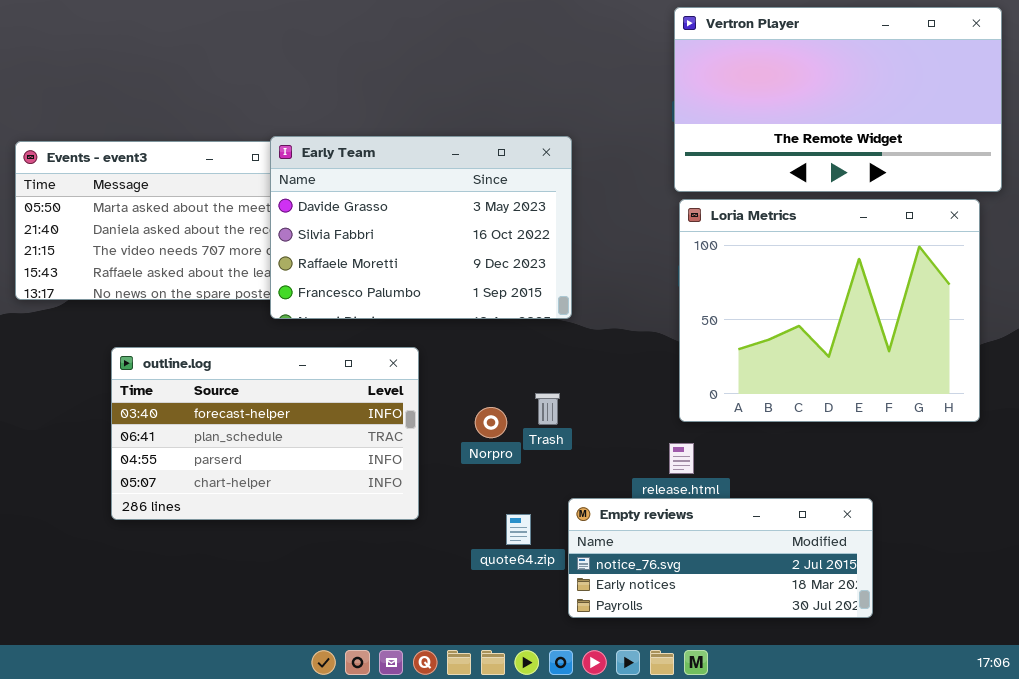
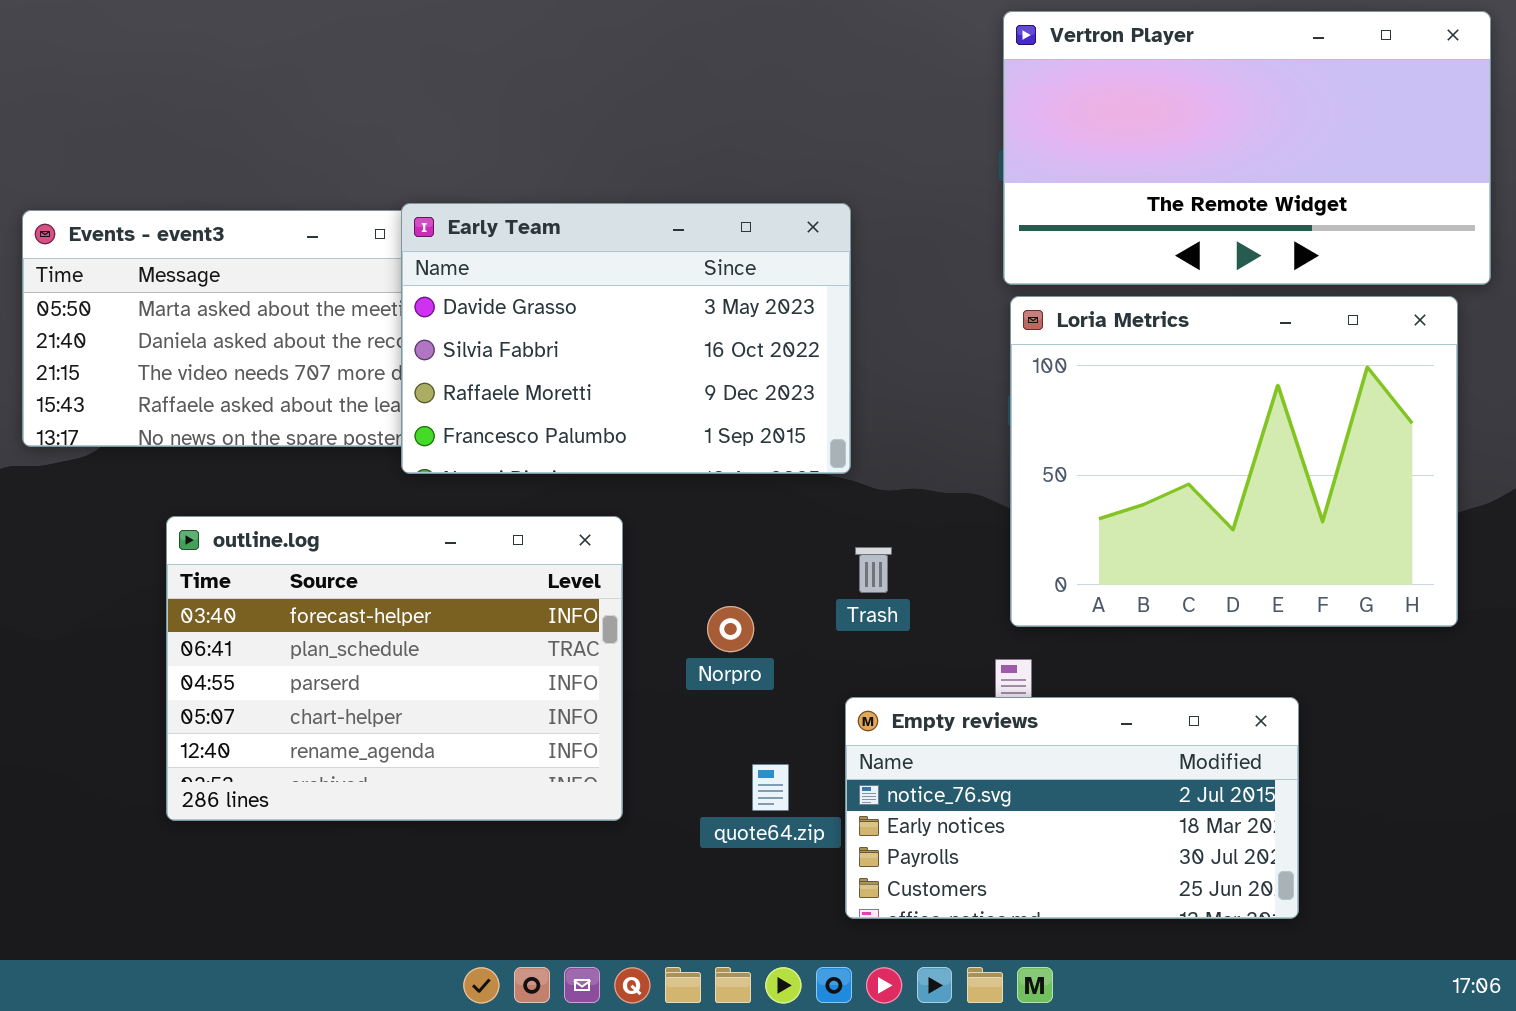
outline.log: [111,347,419,520] -> [166,516,623,821], resized
Trash: [535,393,560,425] -> [855,547,892,593], moved
Empty reviews: [568,498,873,618] -> [845,697,1299,919], resized

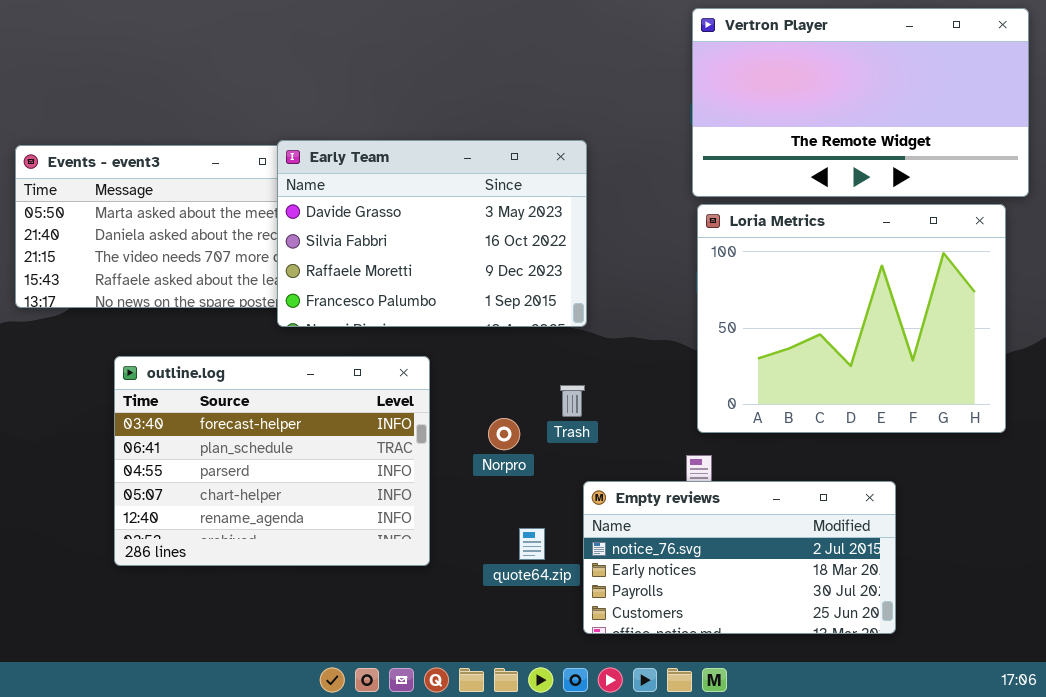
Trash: [855,547,892,593] -> [560,385,585,417], moved

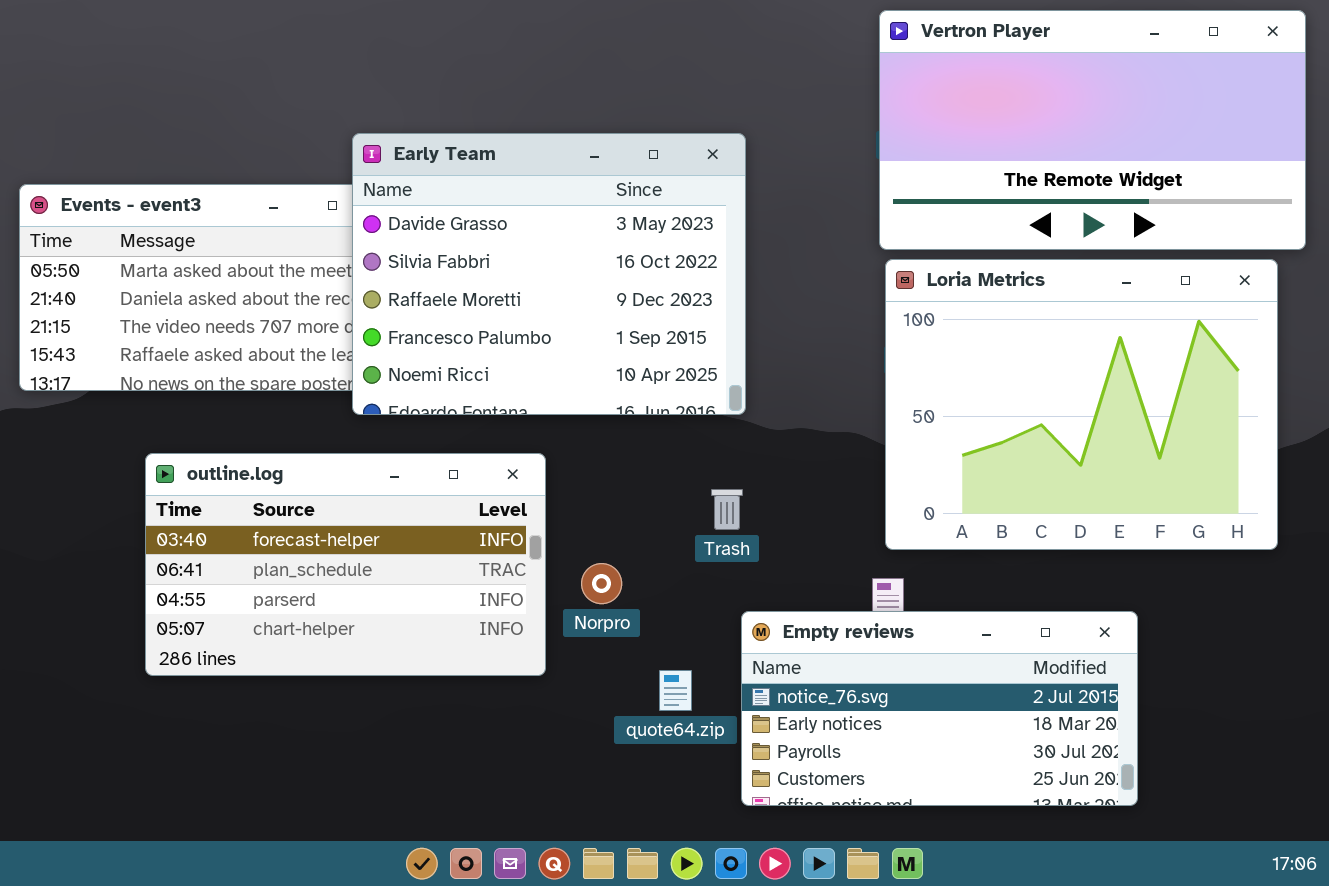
Early Team: [277,140,587,327] -> [352,133,746,415], resized
outline.log: [114,356,430,566] -> [145,453,546,676], resized
Norpro: [488,418,520,450] -> [581,563,622,604], moved

